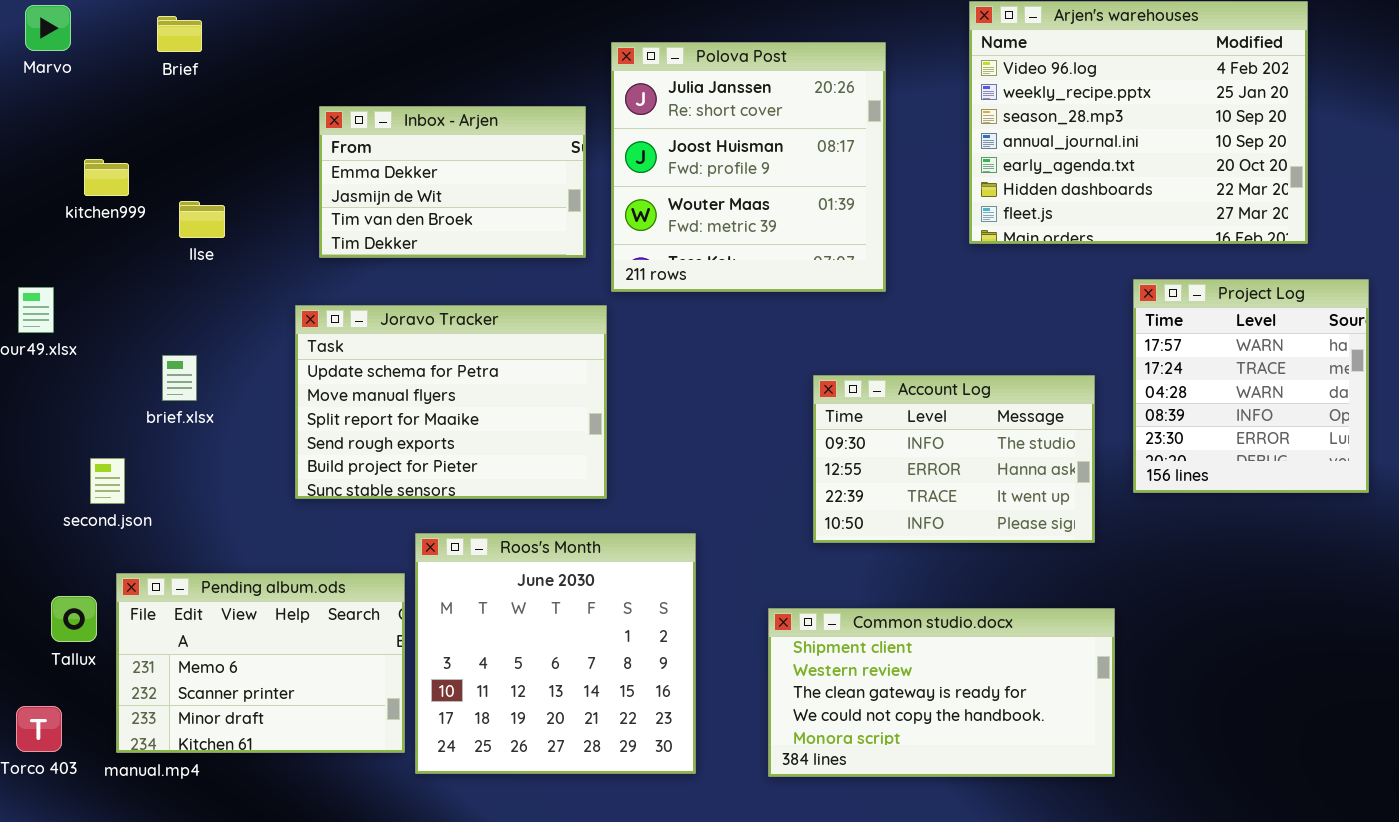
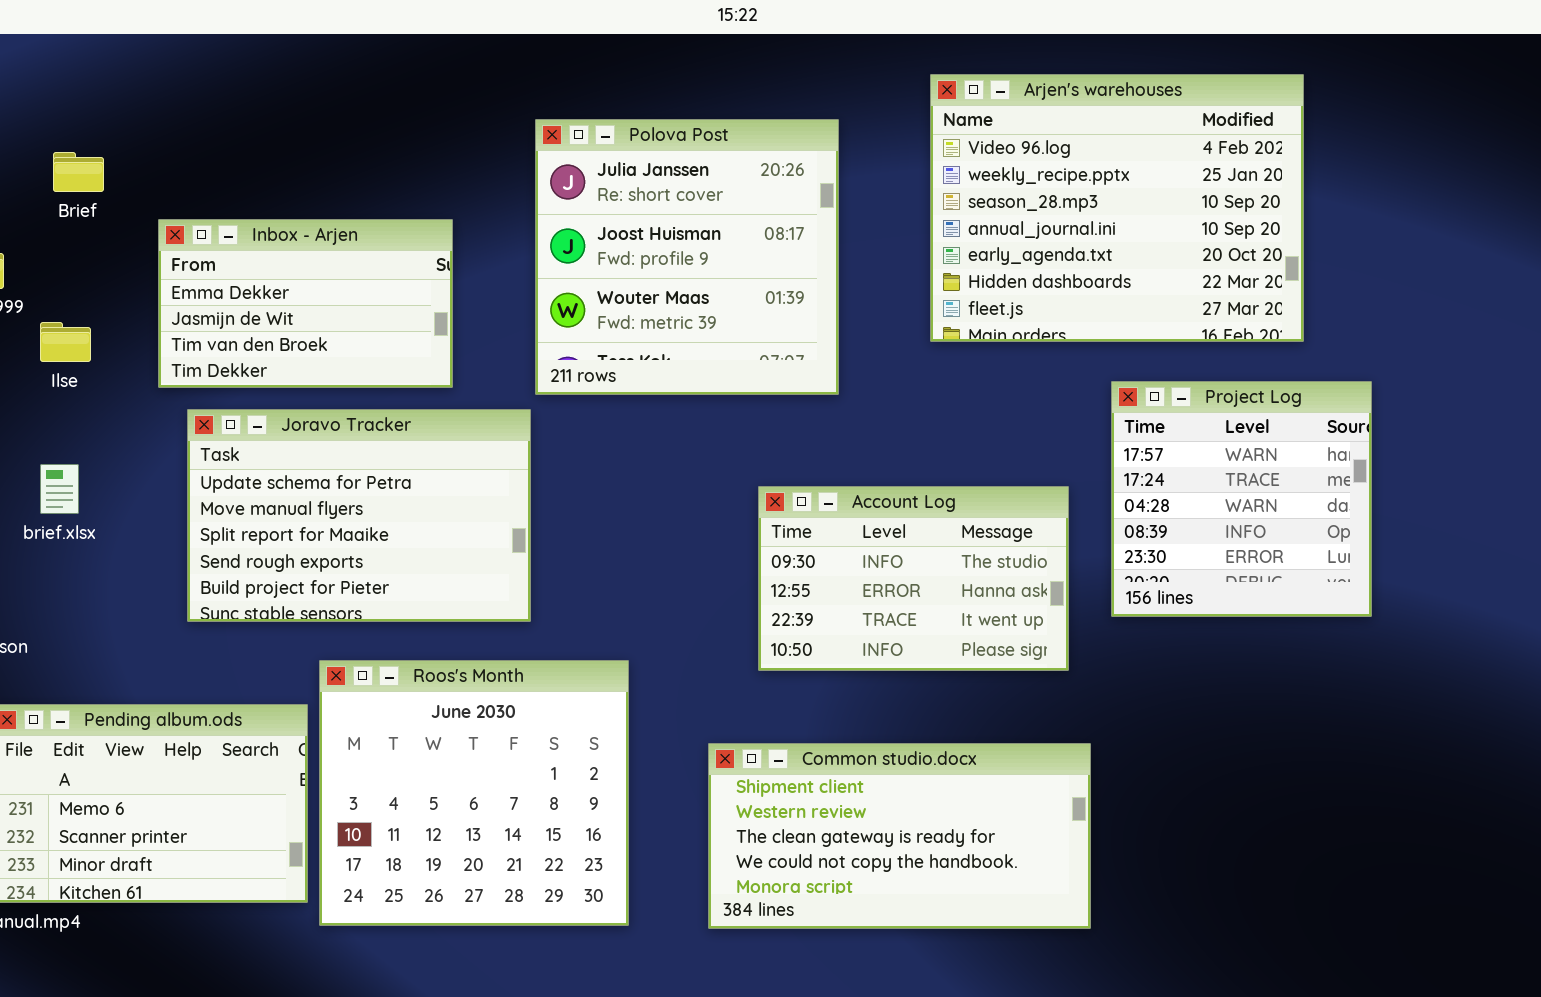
Brief: [157,16,202,52] -> [53,152,104,192], moved
Inbox - Arjen: [319,106,586,258] -> [158,219,453,388], moved
Ilse: [179,201,225,238] -> [40,322,91,362], moved

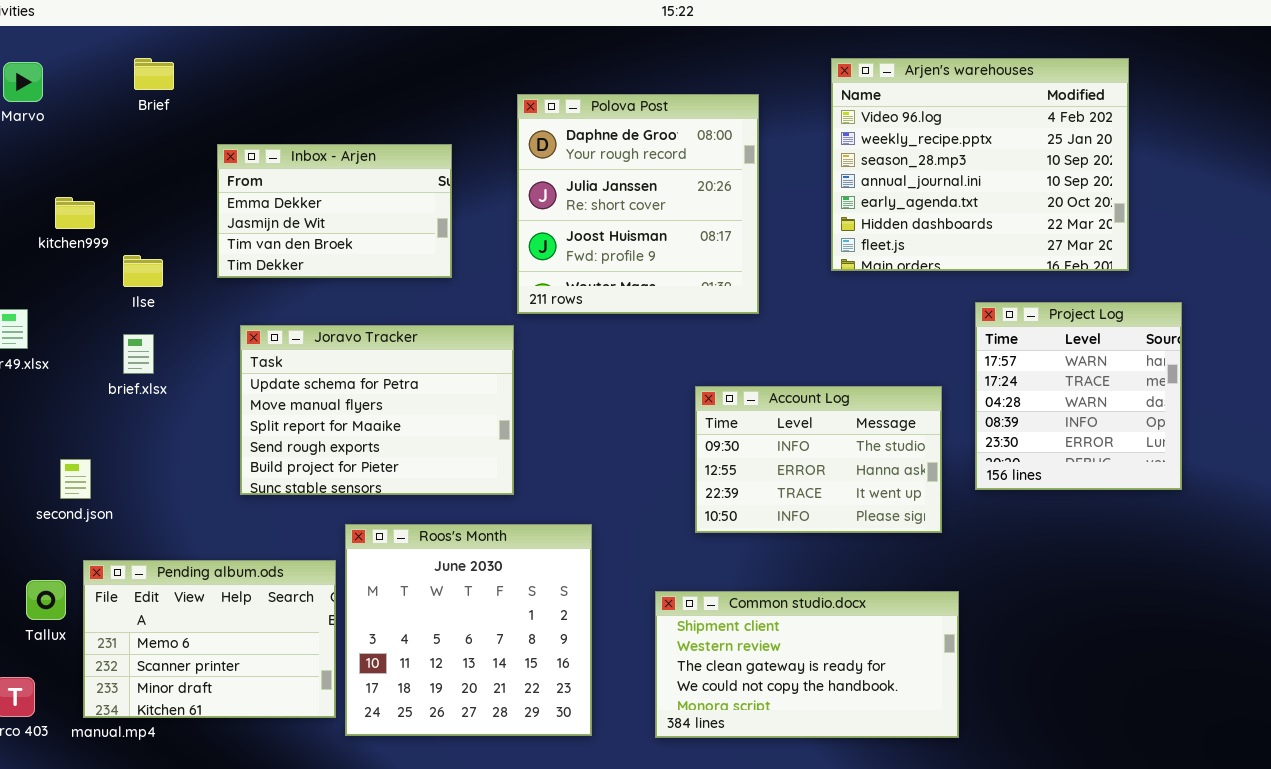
Polova Post: [535,119,839,395] -> [517,94,759,314], scrolled up 1 row
Brief: [53,152,104,192] -> [134,58,174,90], moved
Inbox - Arjen: [158,219,453,388] -> [217,144,452,278], moved
brief.xlsx: [40,464,79,514] -> [123,334,154,374], moved

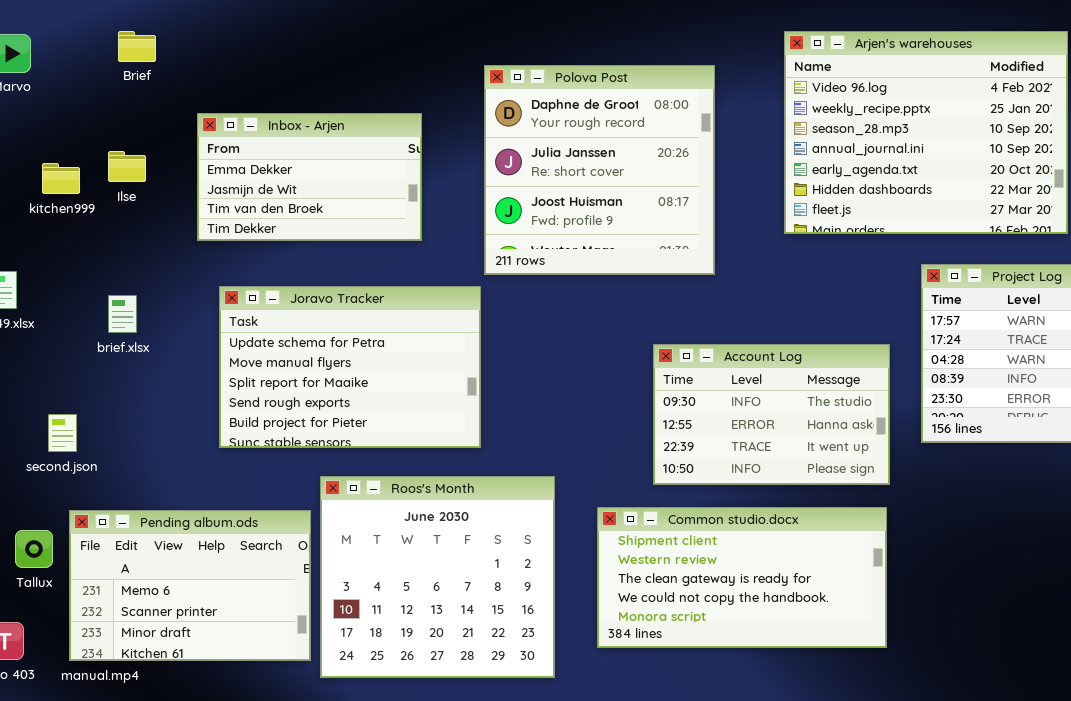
Ilse: [123,255,163,287] -> [108,151,146,182], moved
Common studio.docx: [655,591,959,738] -> [597,507,887,648], moved

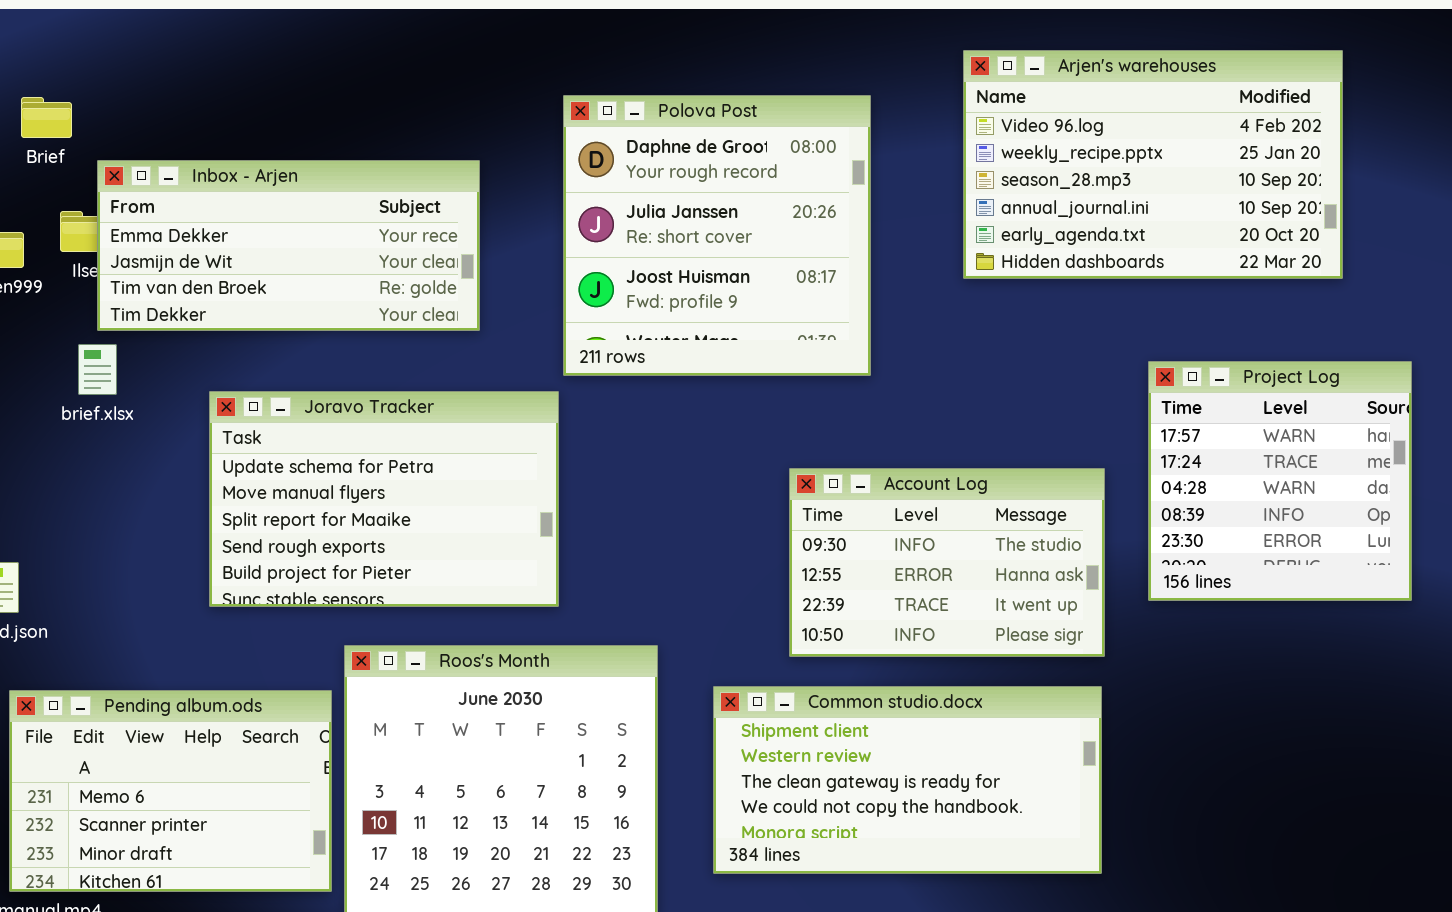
Brief: [118,31,156,62] -> [21,97,72,138], moved
Arjen's warehouses: [784,31,1068,234] -> [963,50,1343,279], resized
Inbox - Arjen: [197,113,422,241] -> [97,160,480,331], resized
brief.xlsx: [108,295,137,333] -> [78,344,117,395], moved

